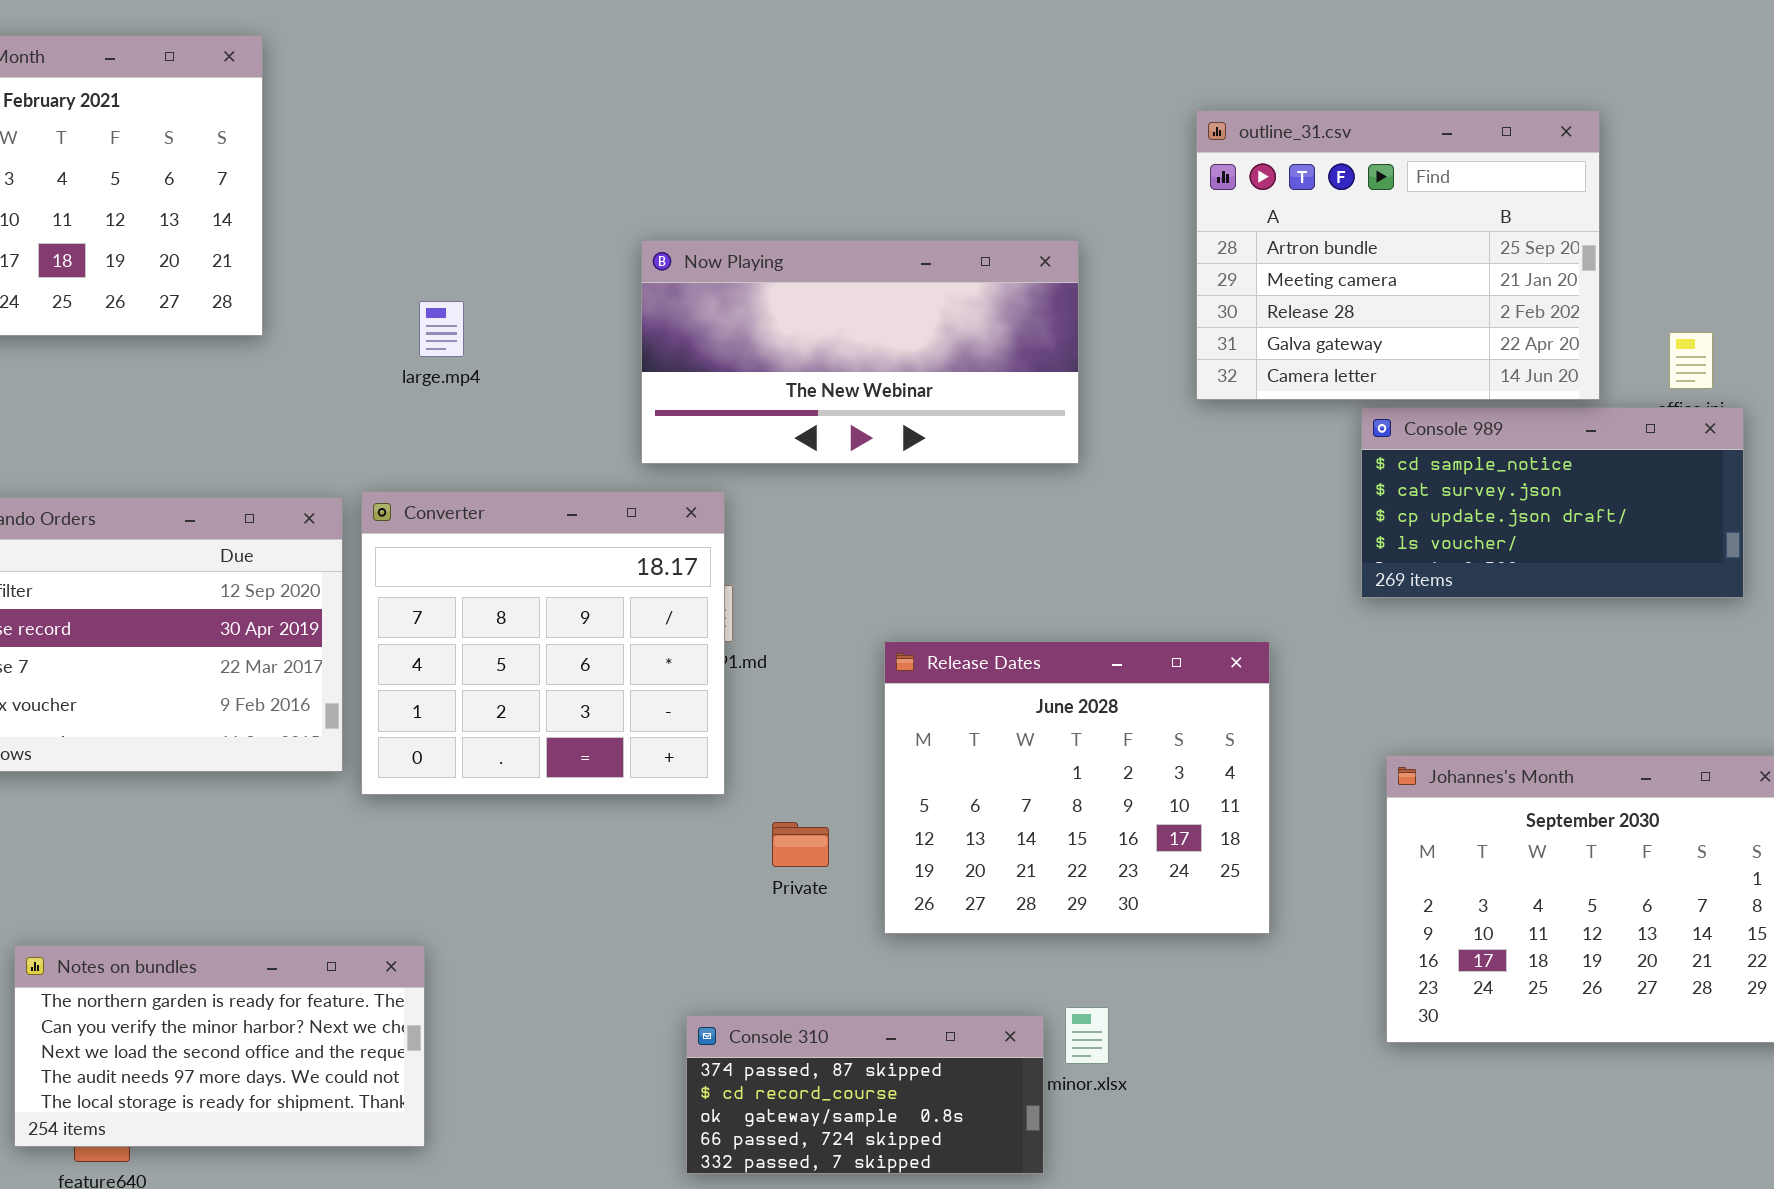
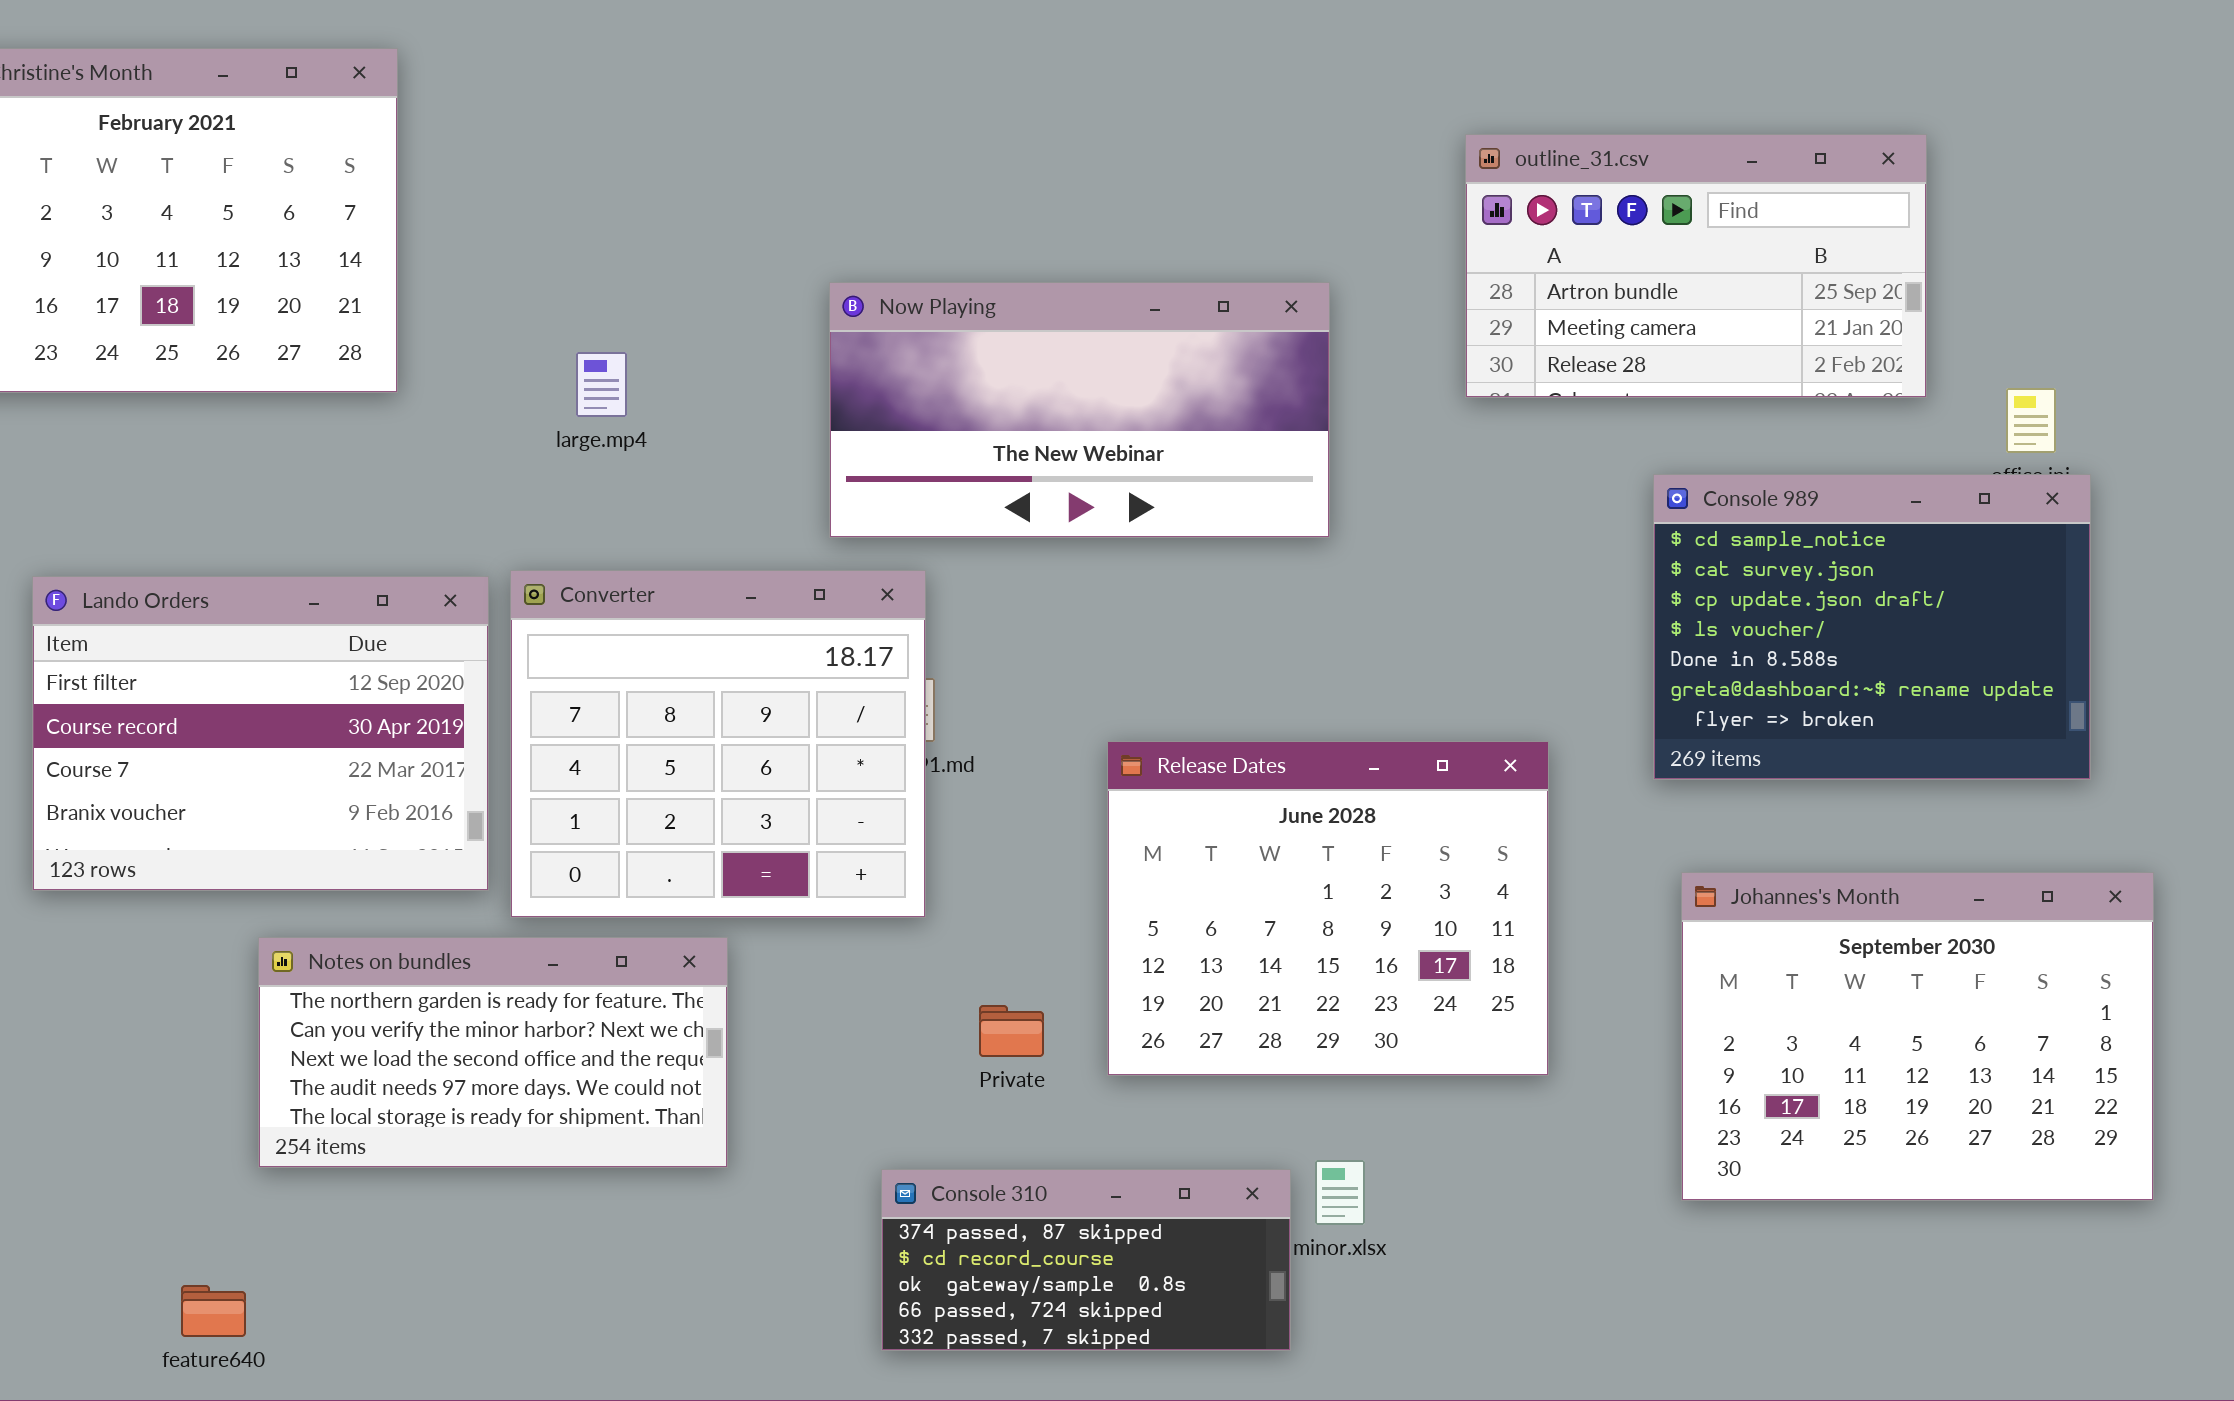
outline_31.csv: [1196,110,1600,400] -> [1465,134,1927,398], resized
Console 989: [1361,407,1744,598] -> [1653,474,2091,780], resized
Private: [772,822,829,867] -> [979,1005,1044,1057], moved
Notes on bundles: [14,945,425,1147] -> [258,937,728,1168], moved

